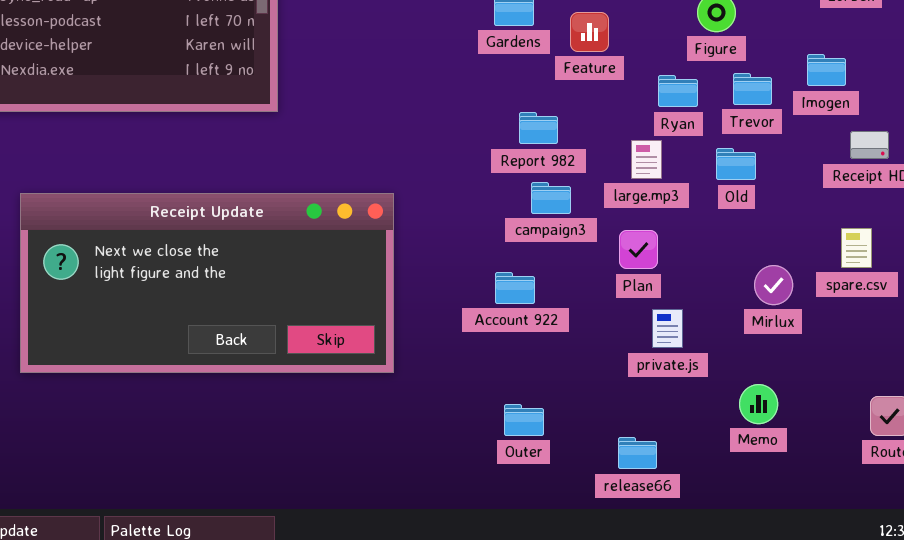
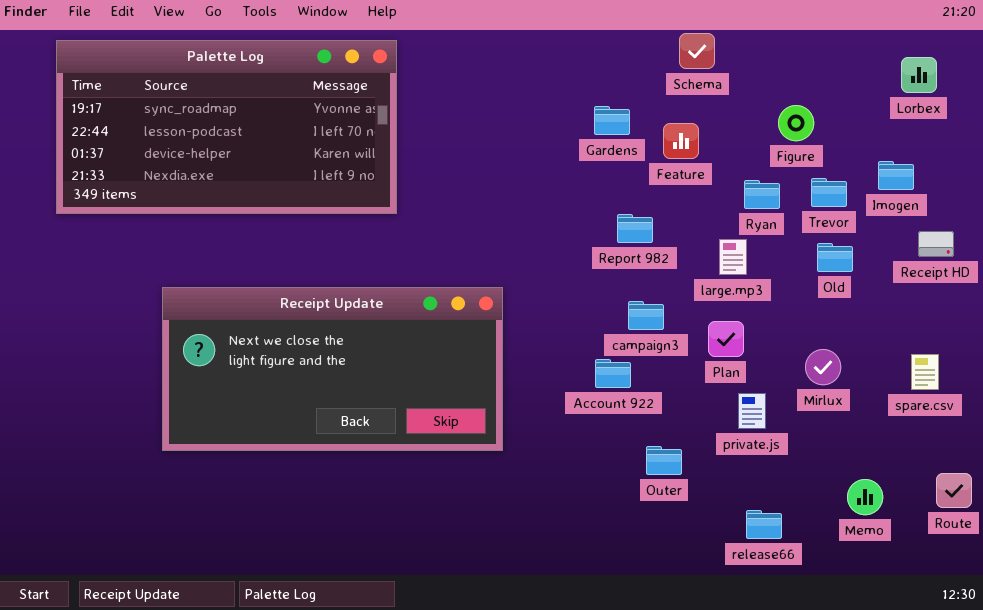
Old: [716,148,756,180] -> [817,243,853,272], moved
campaign3: [531,182,571,214] -> [628,301,664,330], moved
spare.csv: [841,228,872,268] -> [911,354,939,390], moved
Mirlux: [754,265,793,305] -> [805,349,841,385], moved
Memo: [739,384,778,424] -> [847,479,883,515], moved
Outer: [504,404,544,436] -> [646,446,682,475], moved
release66: [618,437,657,469] -> [746,510,782,539], moved

